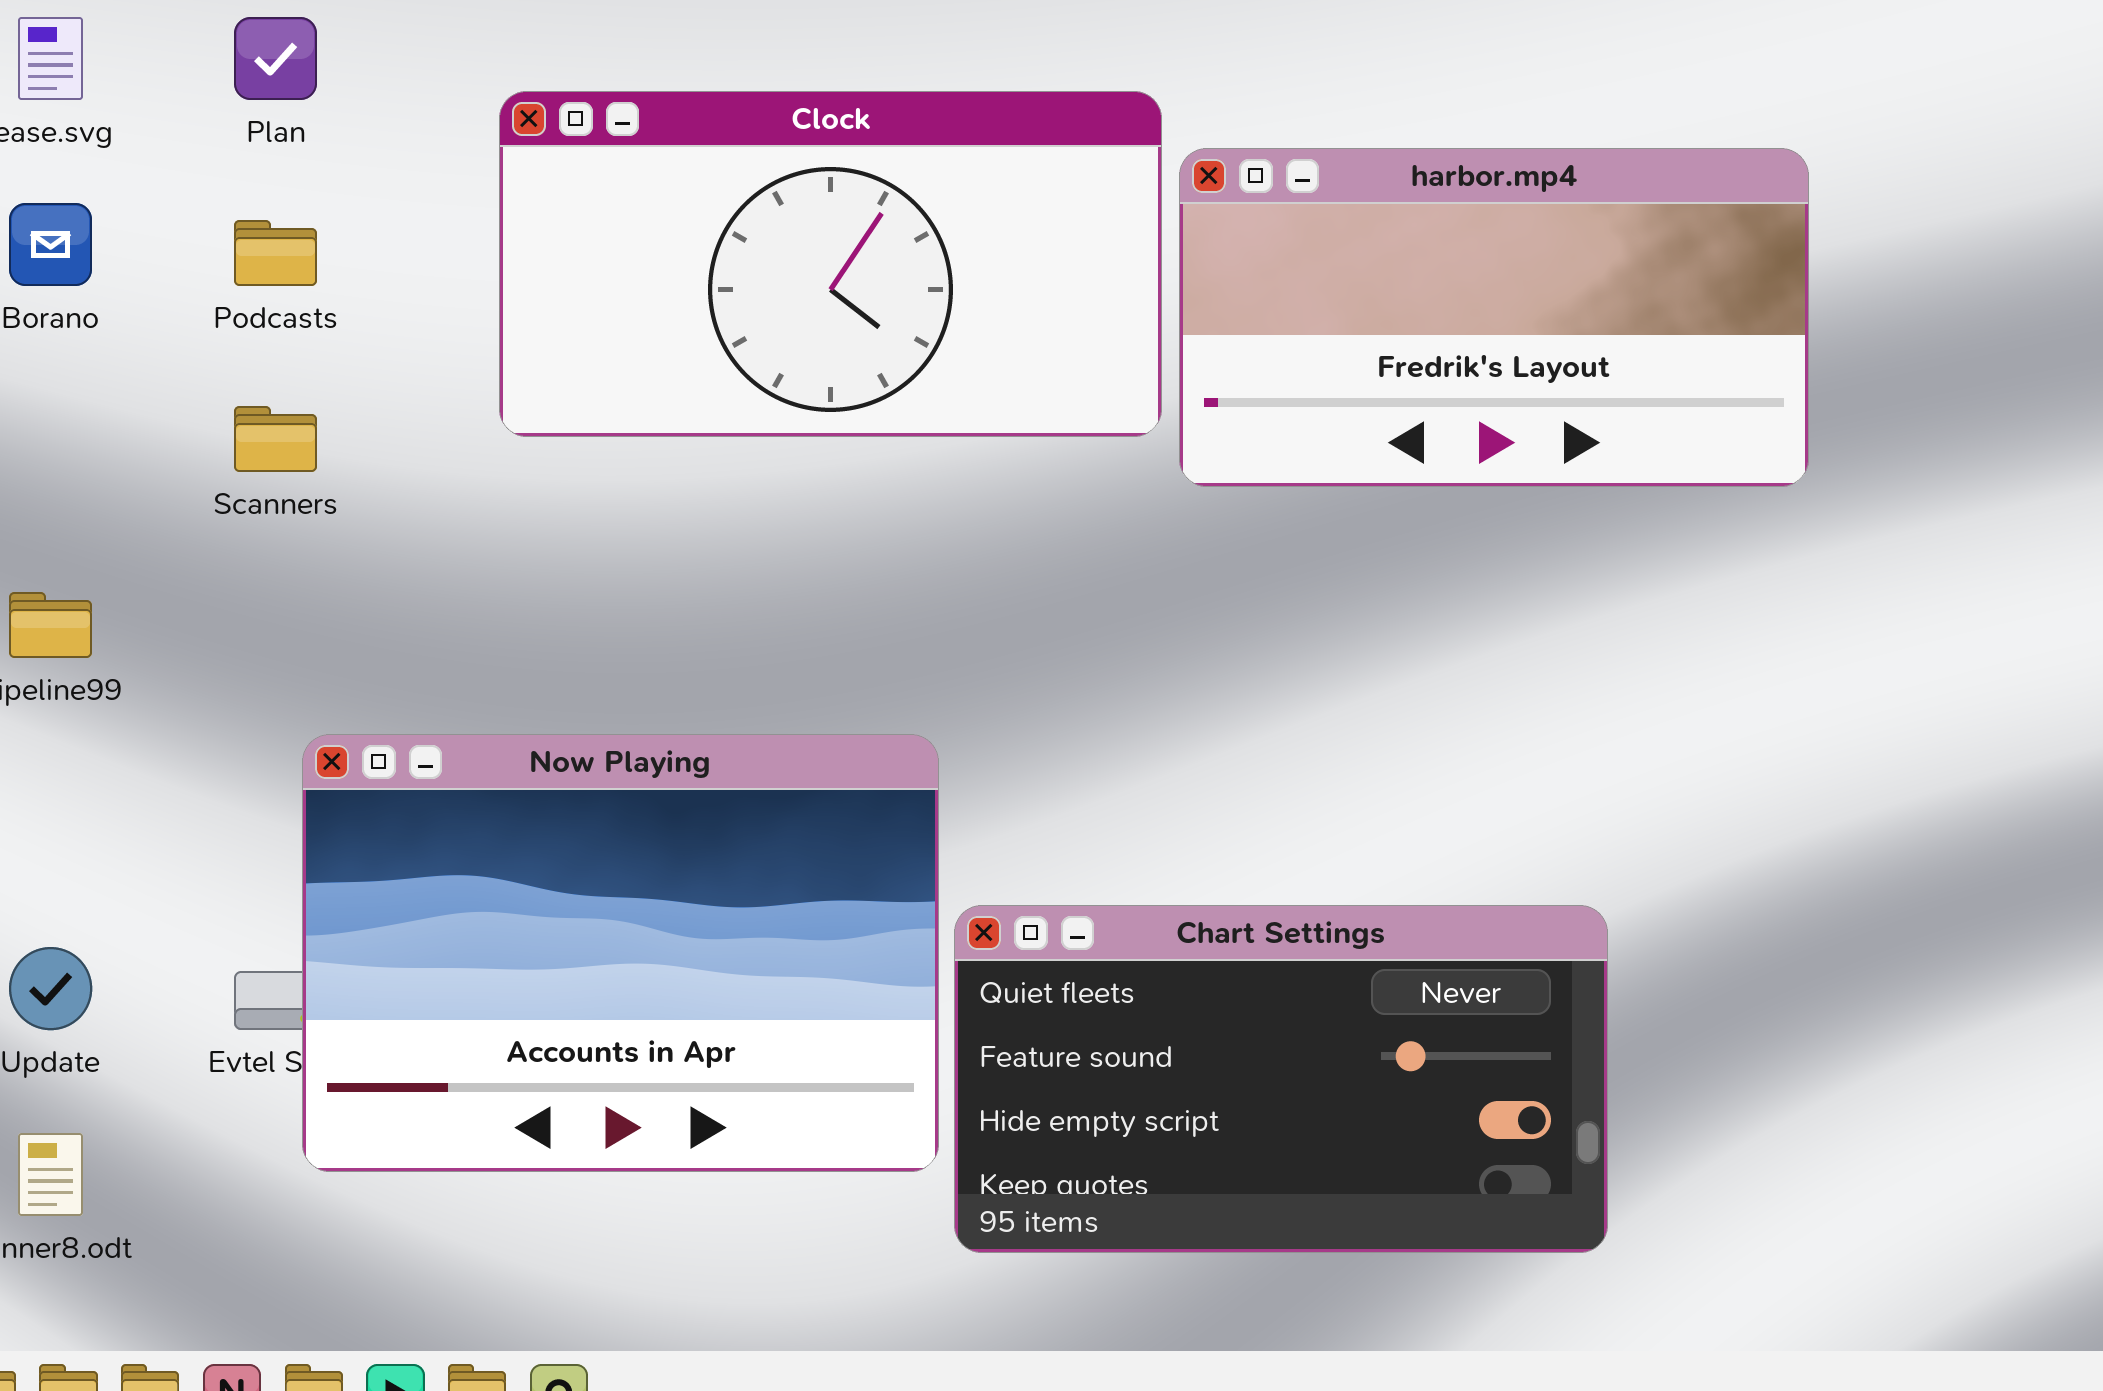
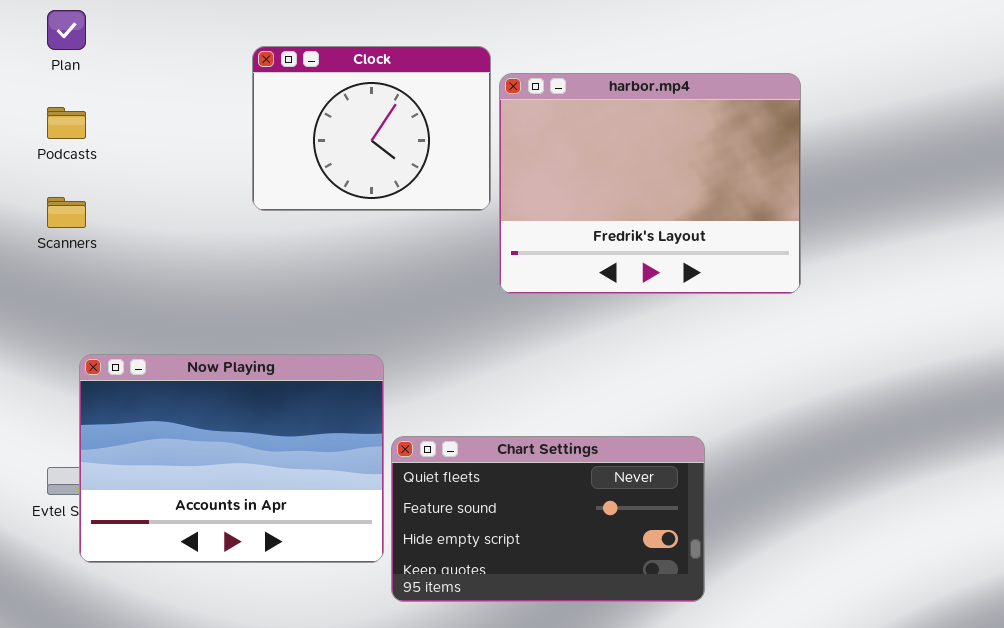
Clock: [499,91,1162,437] -> [252,46,491,211], resized
harbor.mp4: [1179,148,1809,487] -> [499,73,801,294], resized

